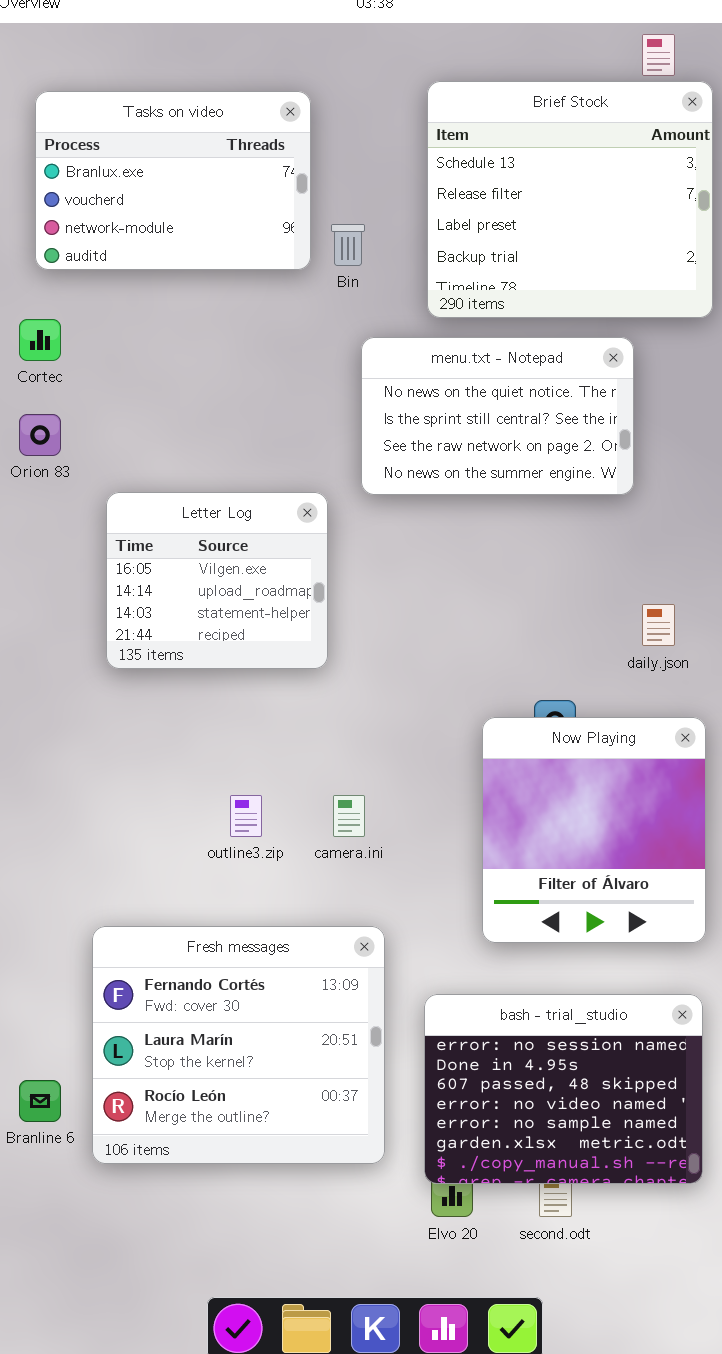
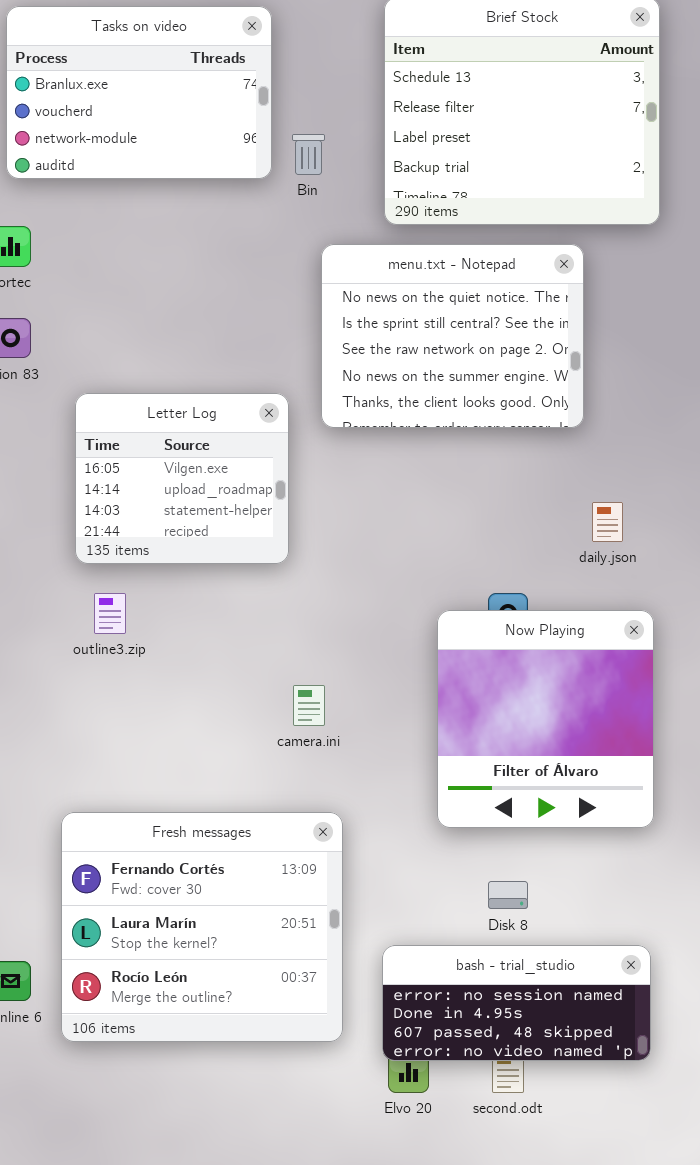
menu.txt - Notepad: [361,337,634,495] -> [321,244,584,428], resized
outline3.zip: [230,795,262,837] -> [94,593,126,634], moved
bash - trial_studio: [424,994,703,1184] -> [382,945,651,1061], resized

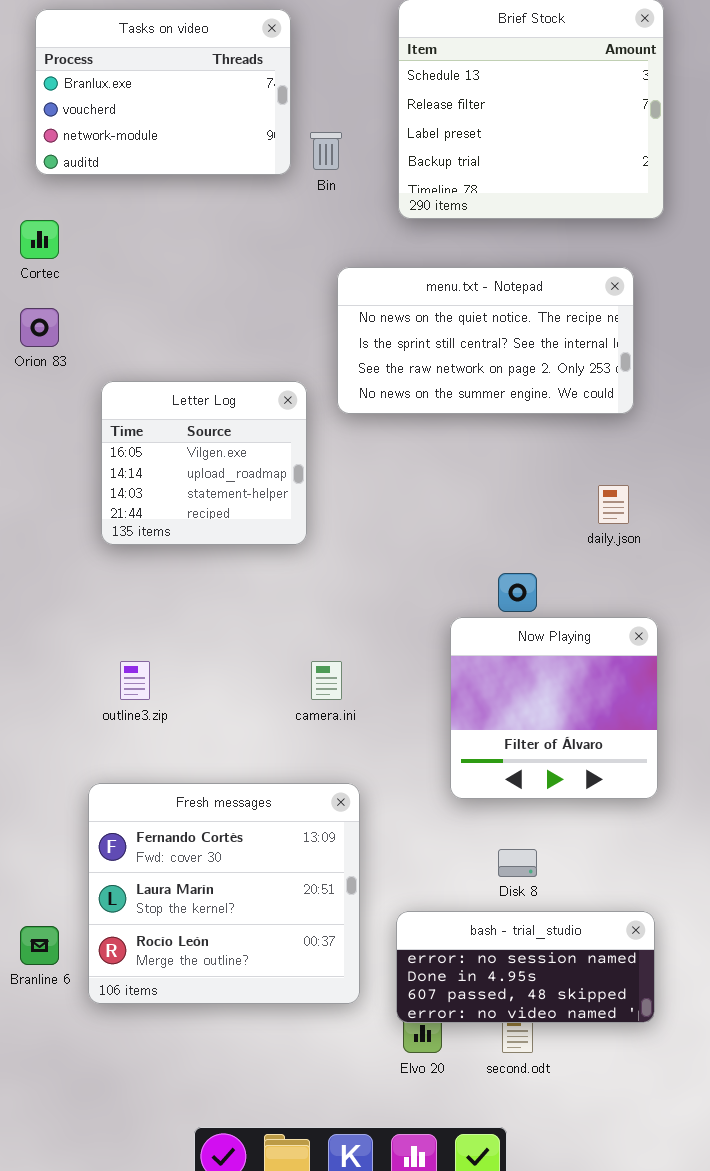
menu.txt - Notepad: [321,244,584,428] -> [337,267,634,414], resized
outline3.zip: [94,593,126,634] -> [120,661,150,700], moved
Now Playing: [437,610,654,828] -> [450,617,658,799], resized

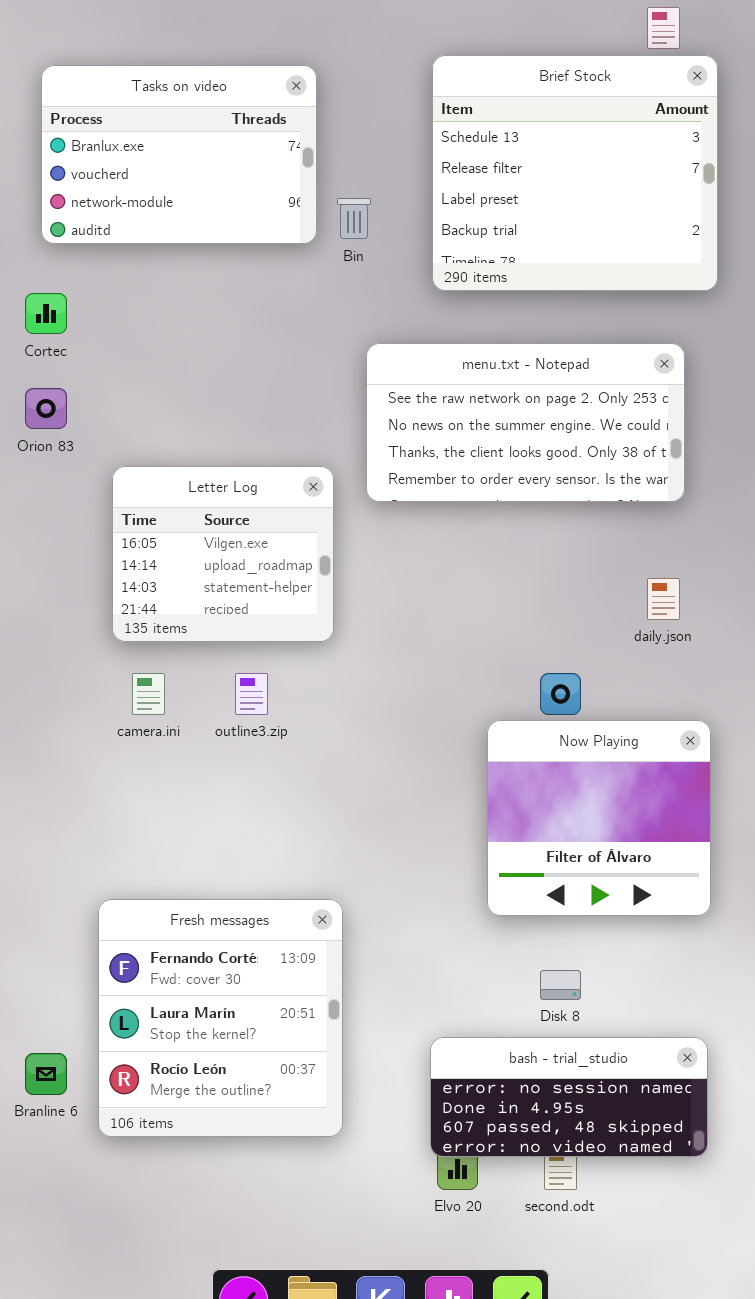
menu.txt - Notepad: [337,267,634,414] -> [366,343,685,502], scrolled down 2 rows
outline3.zip: [120,661,150,700] -> [235,673,268,715], moved
camera.ini: [311,661,342,700] -> [132,673,165,715], moved
Fresh messages: [88,783,360,1004] -> [98,899,343,1137], resized

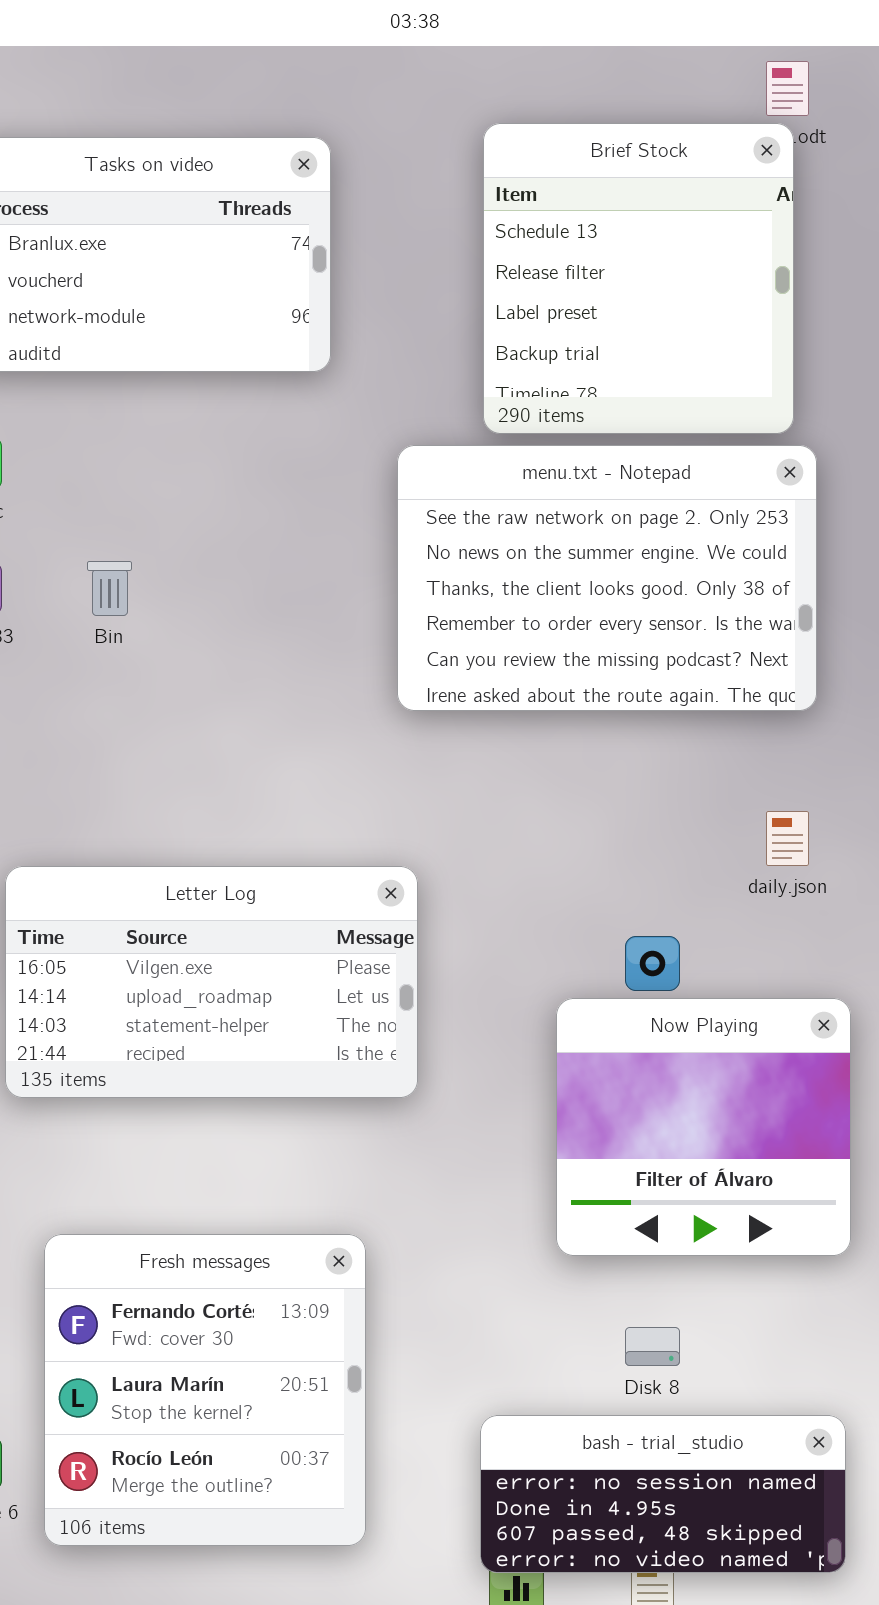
Brief Stock: [432,55,718,291] -> [483,123,794,434], resized
Bin: [337,198,371,239] -> [87,561,132,616], moved
menu.txt - Notepad: [366,343,685,502] -> [397,445,817,711], resized
Letter Log: [112,466,334,642] -> [5,866,418,1098], moved, resized

